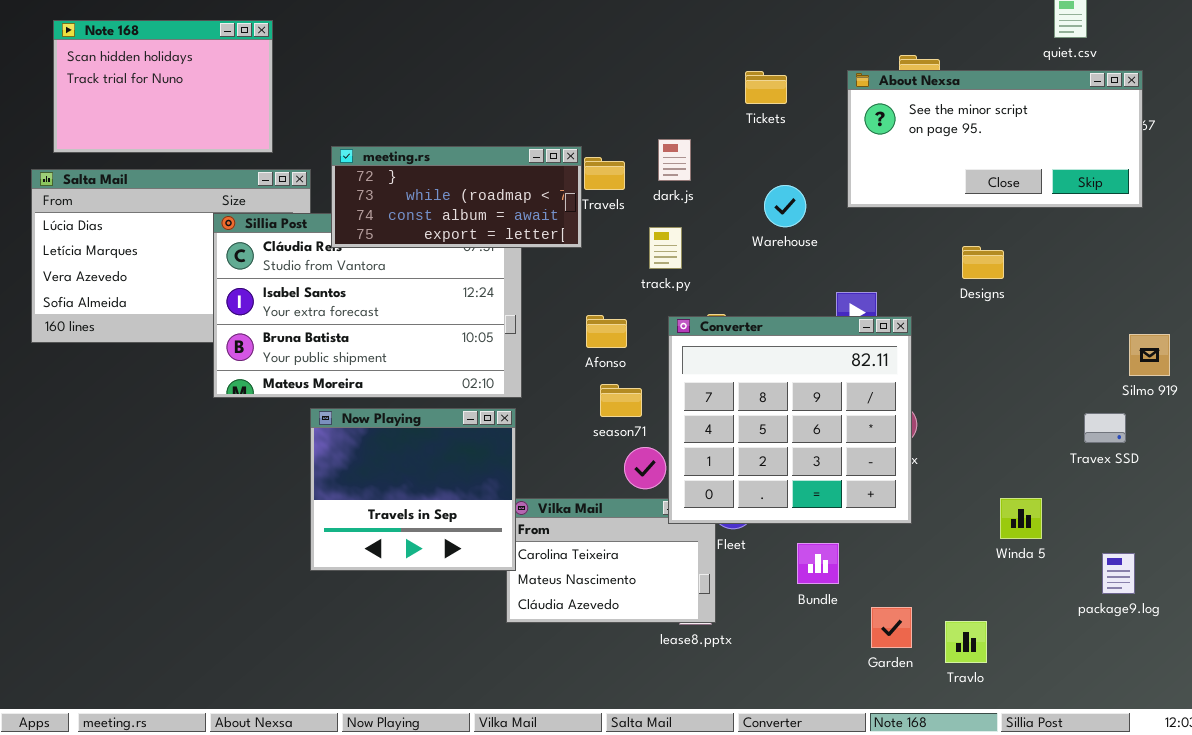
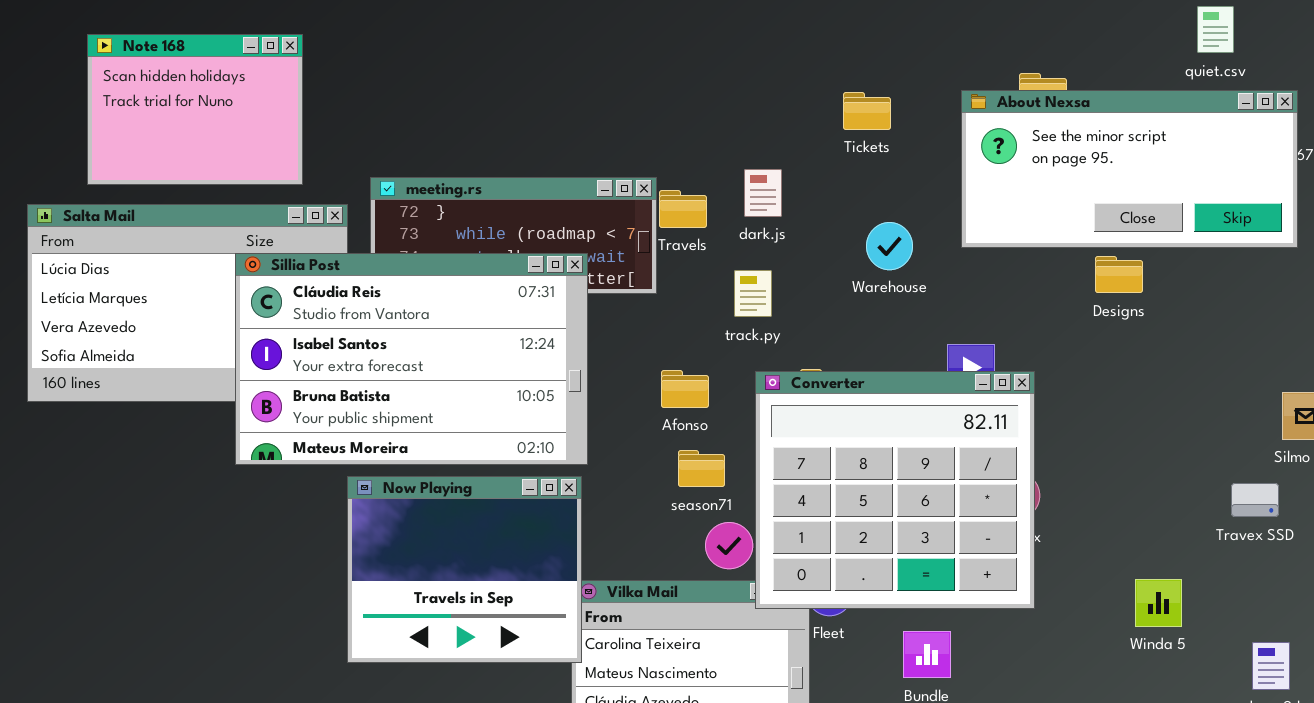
Note 168: [53,20,273,153] -> [87,34,303,185], resized
Sillia Post: [213,213,522,398] -> [235,253,588,465], raised
Designs: [962,246,1004,279] -> [1095,256,1143,293], moved

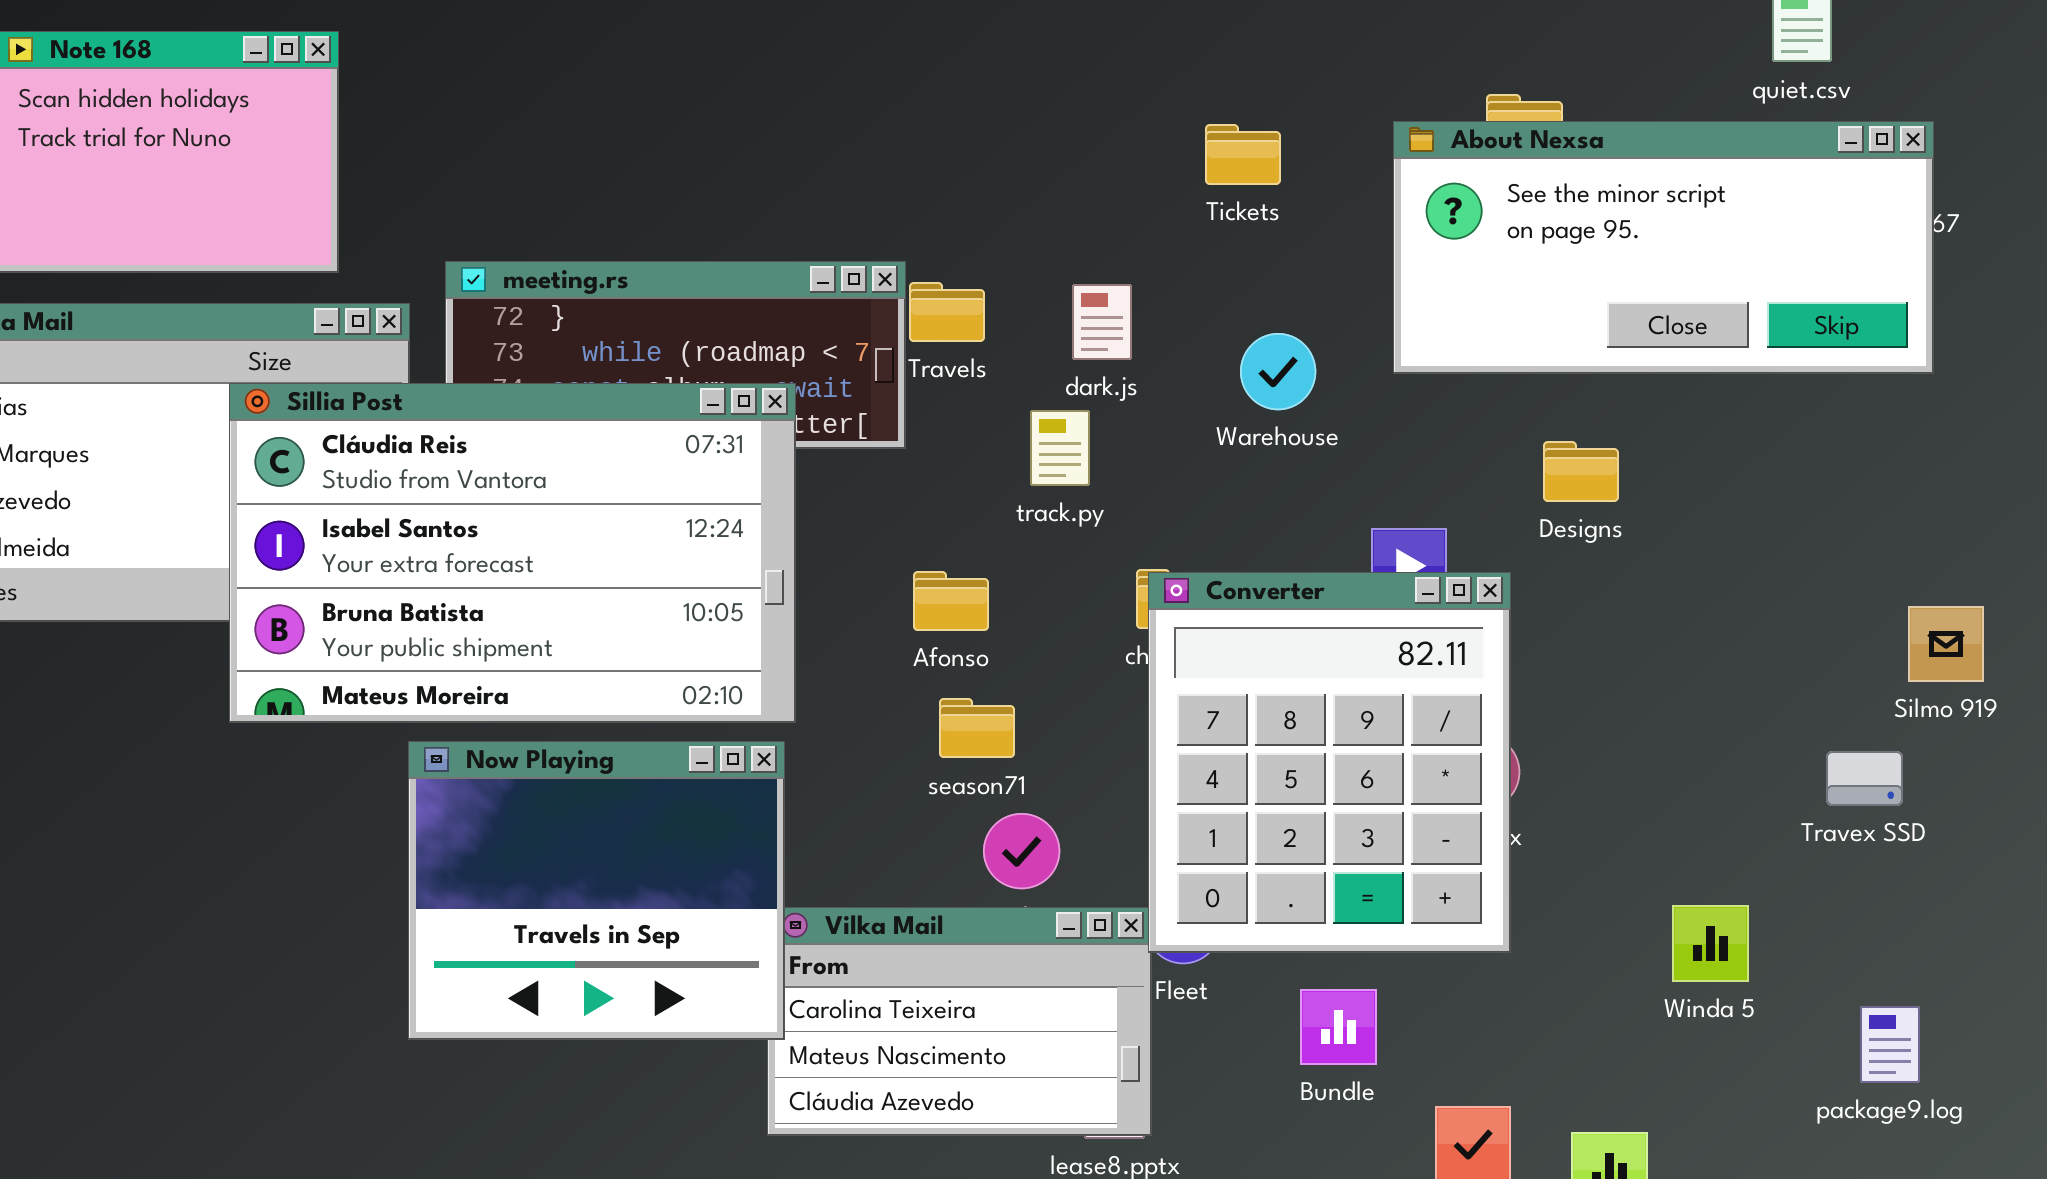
dark.js: [744,169,782,217] -> [1072,284,1132,360], moved
Designs: [1095,256,1143,293] -> [1543,441,1619,502], moved
Converter: [755,371,1035,609] -> [1148,572,1511,953], resized

